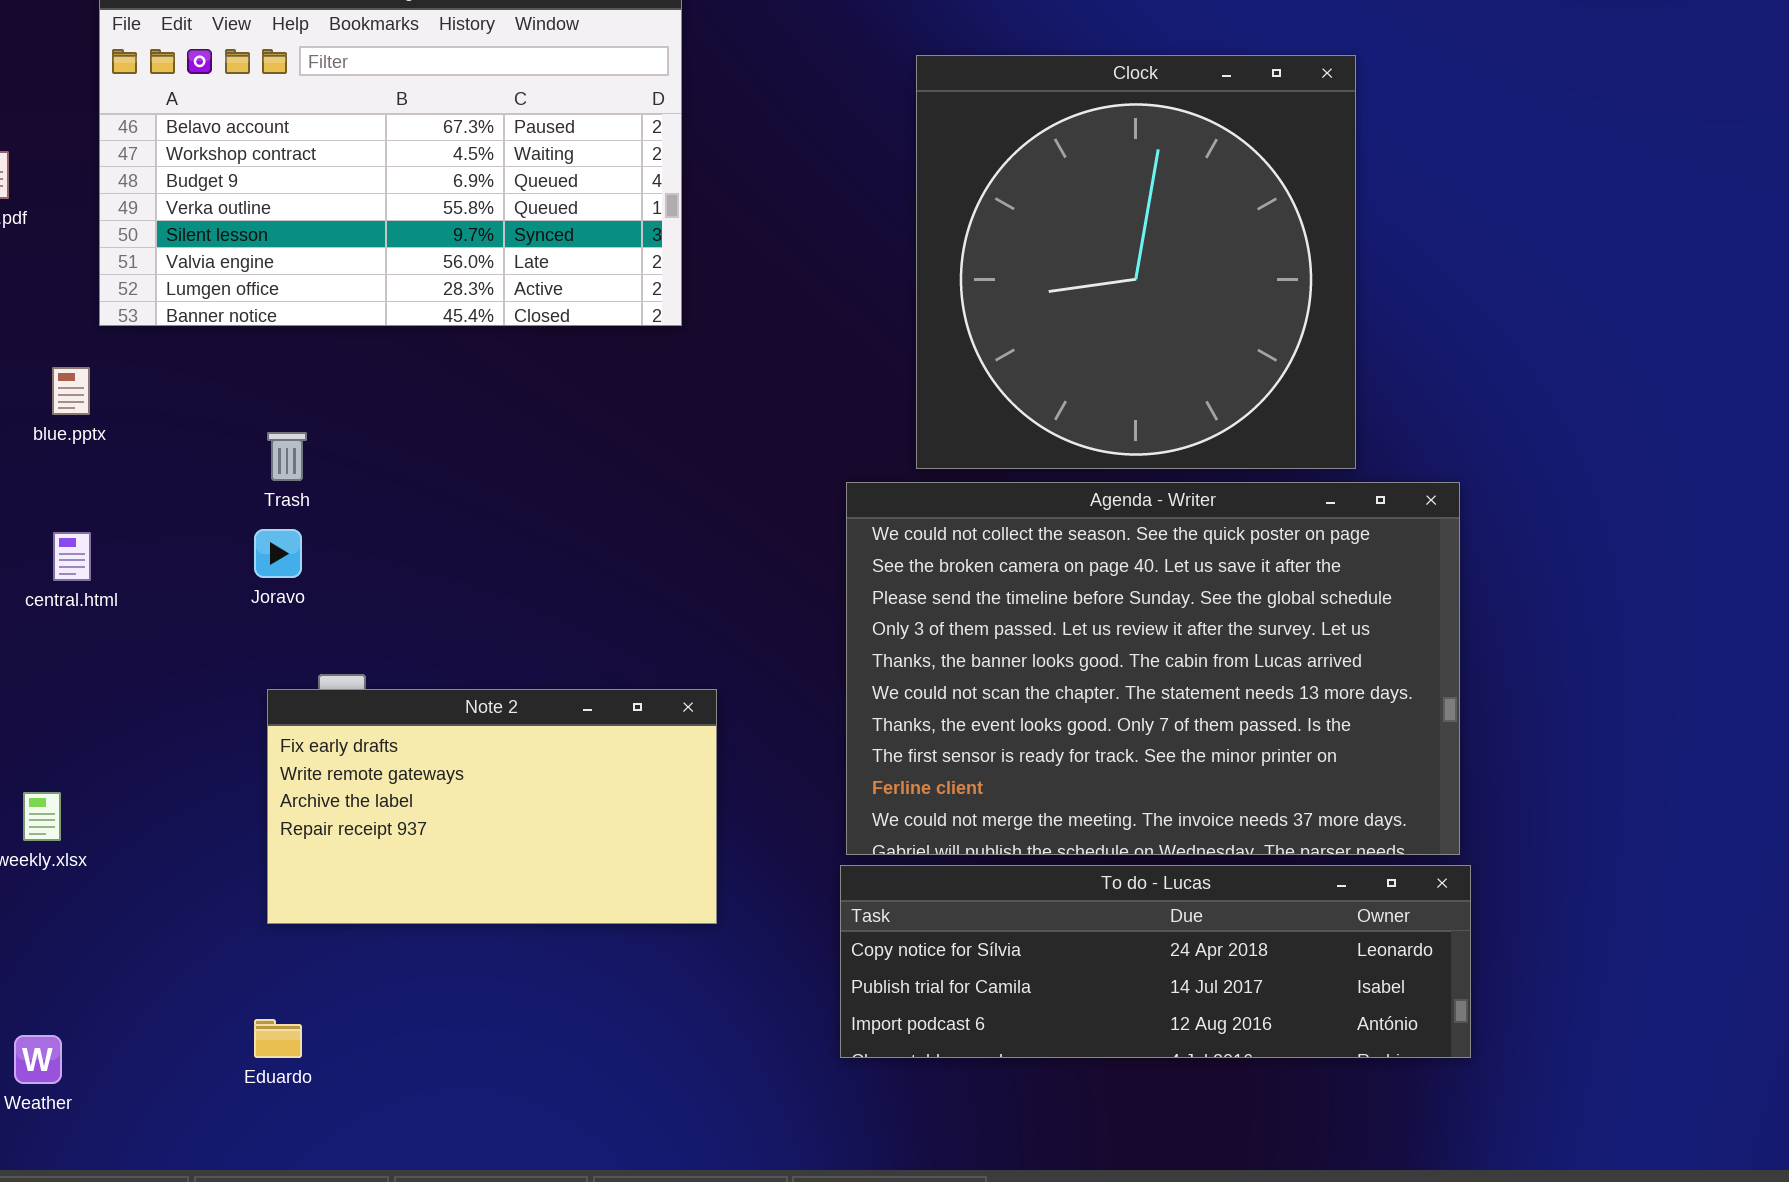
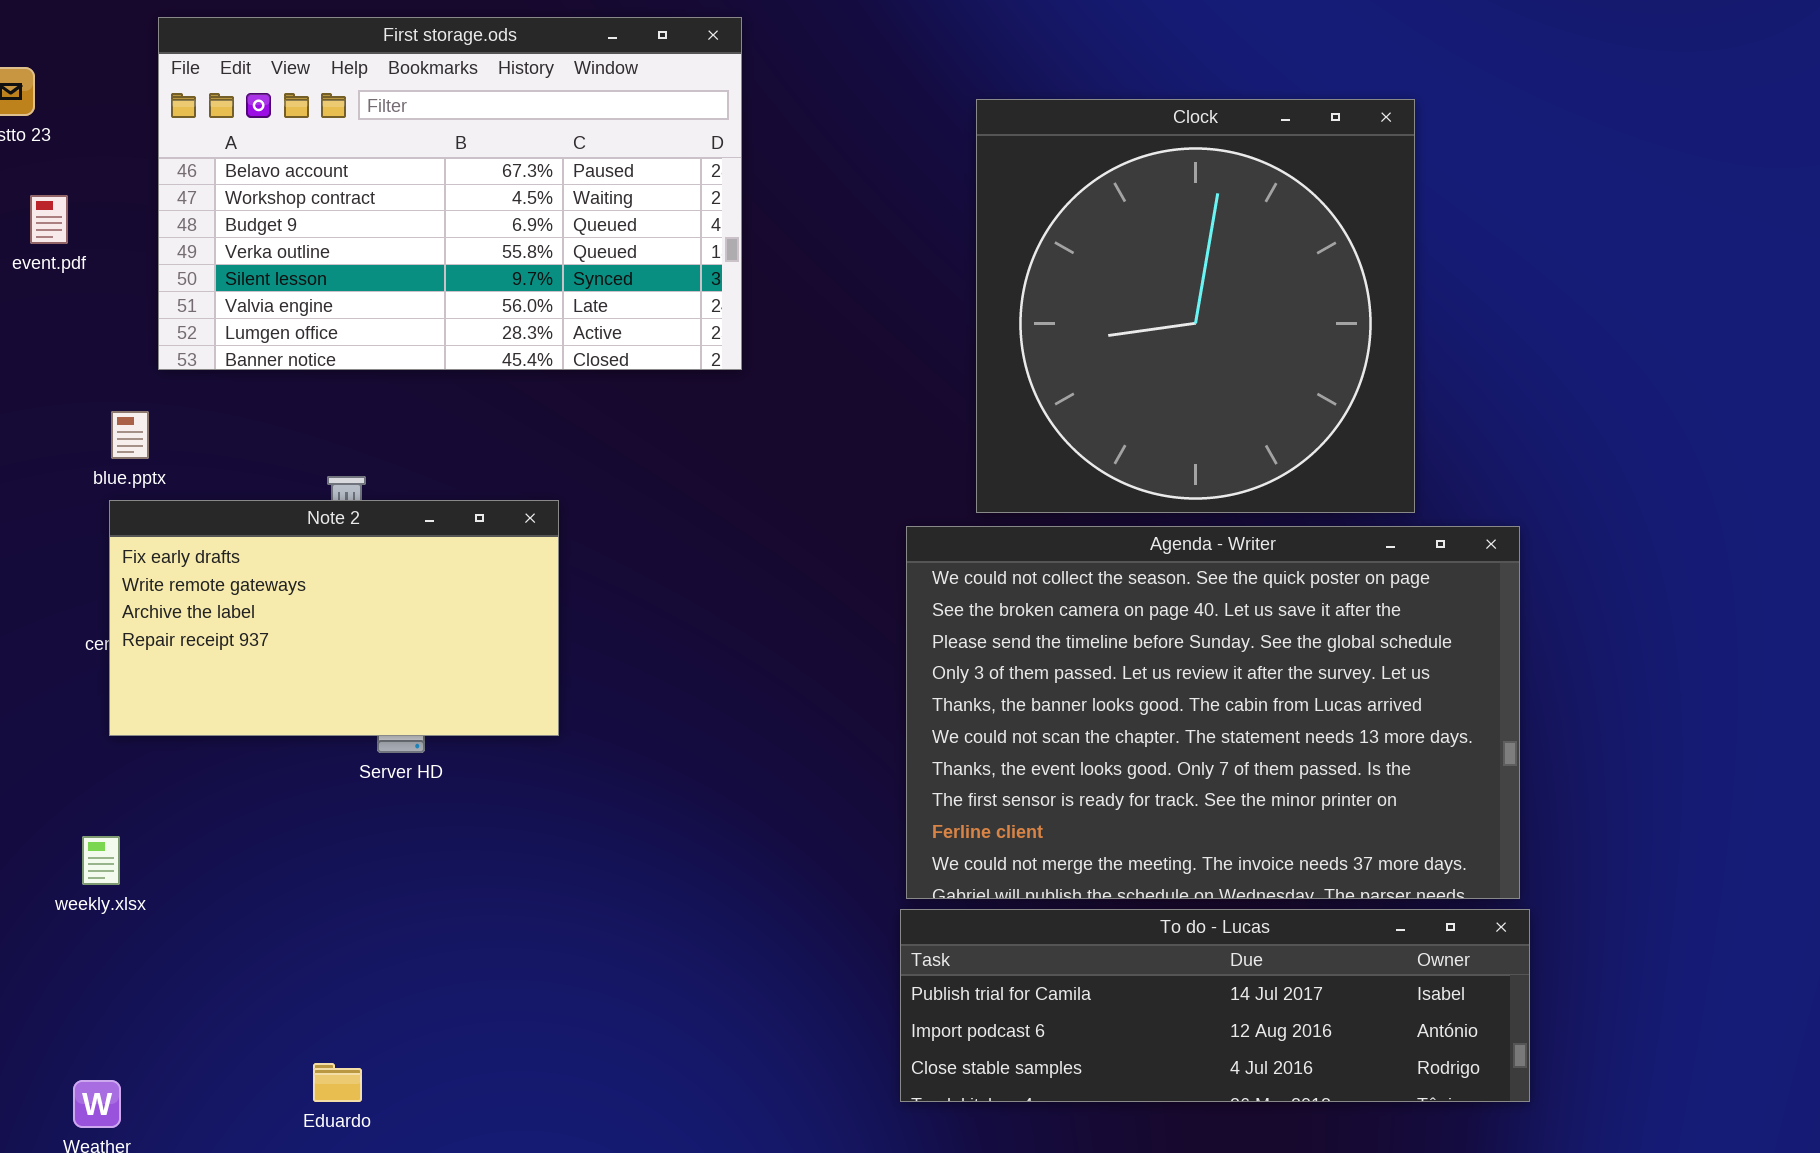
Note 2: [267,689,717,924] -> [109,500,559,736], moved
To do - Lucas: [840,865,1471,1058] -> [900,909,1530,1102], scrolled down 1 row

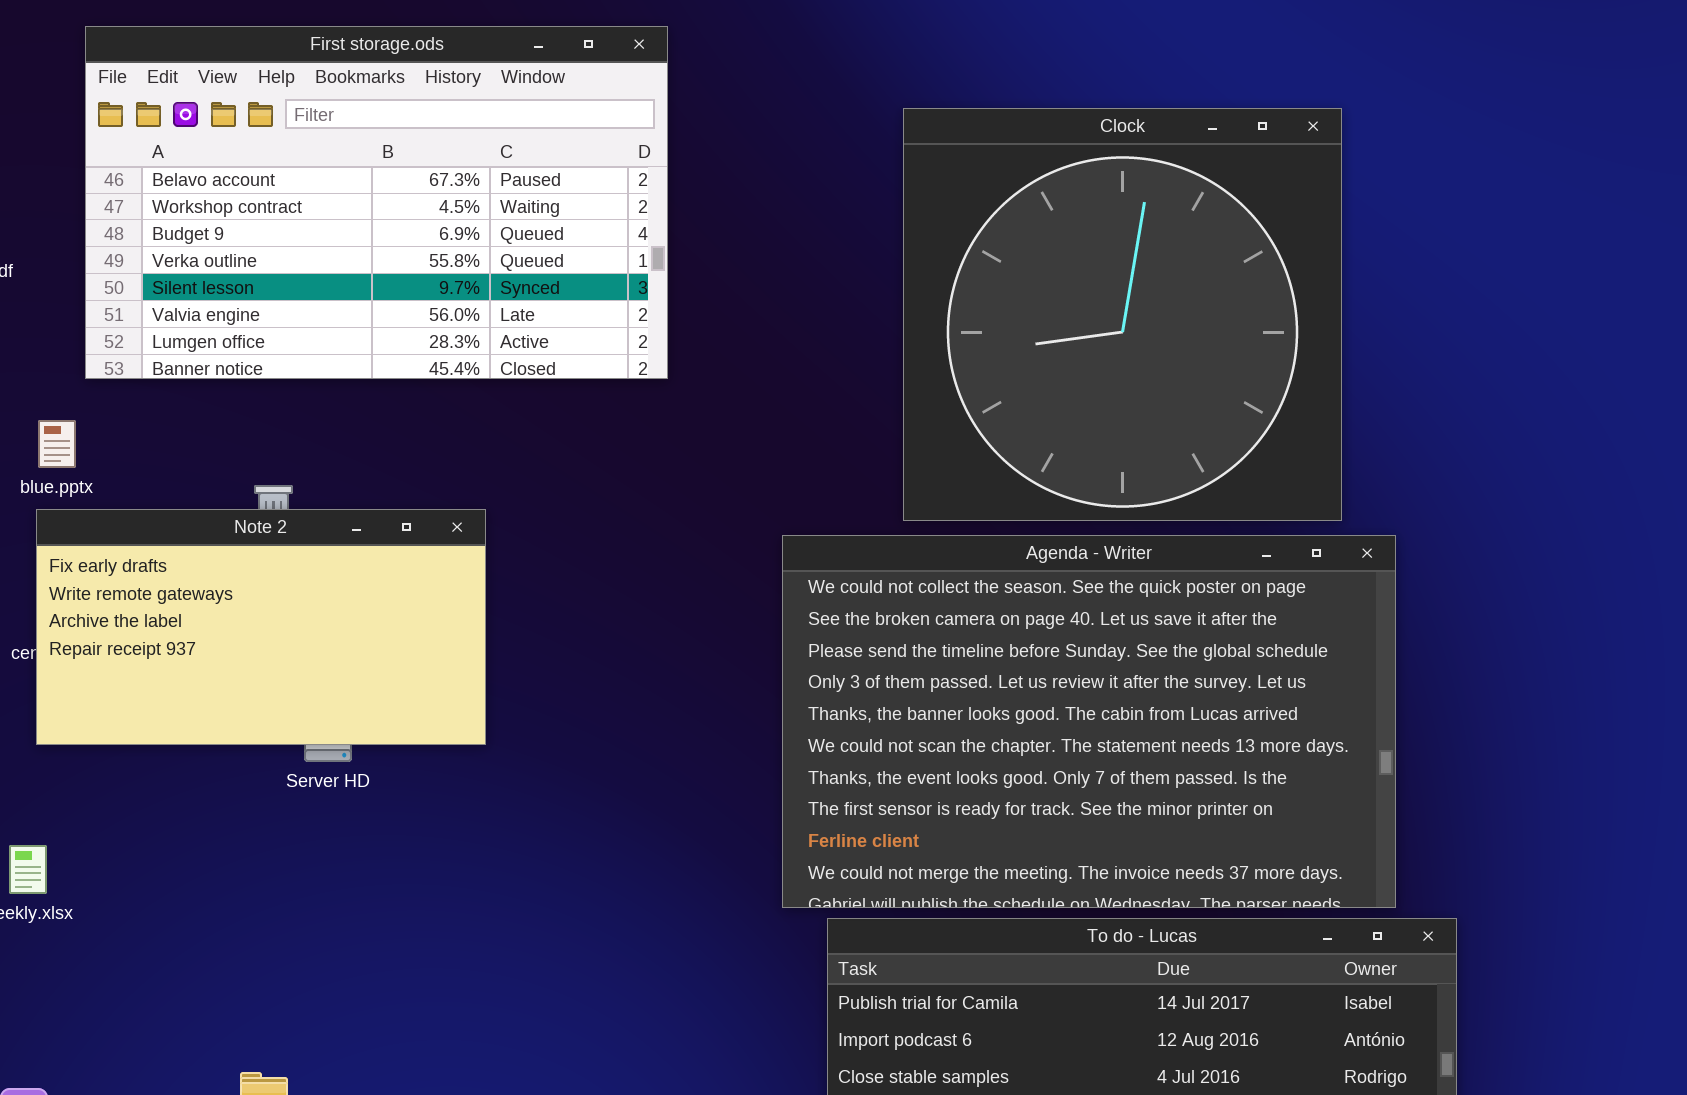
Agenda - Writer: [906,526,1520,899] -> [782,535,1396,908], moved

